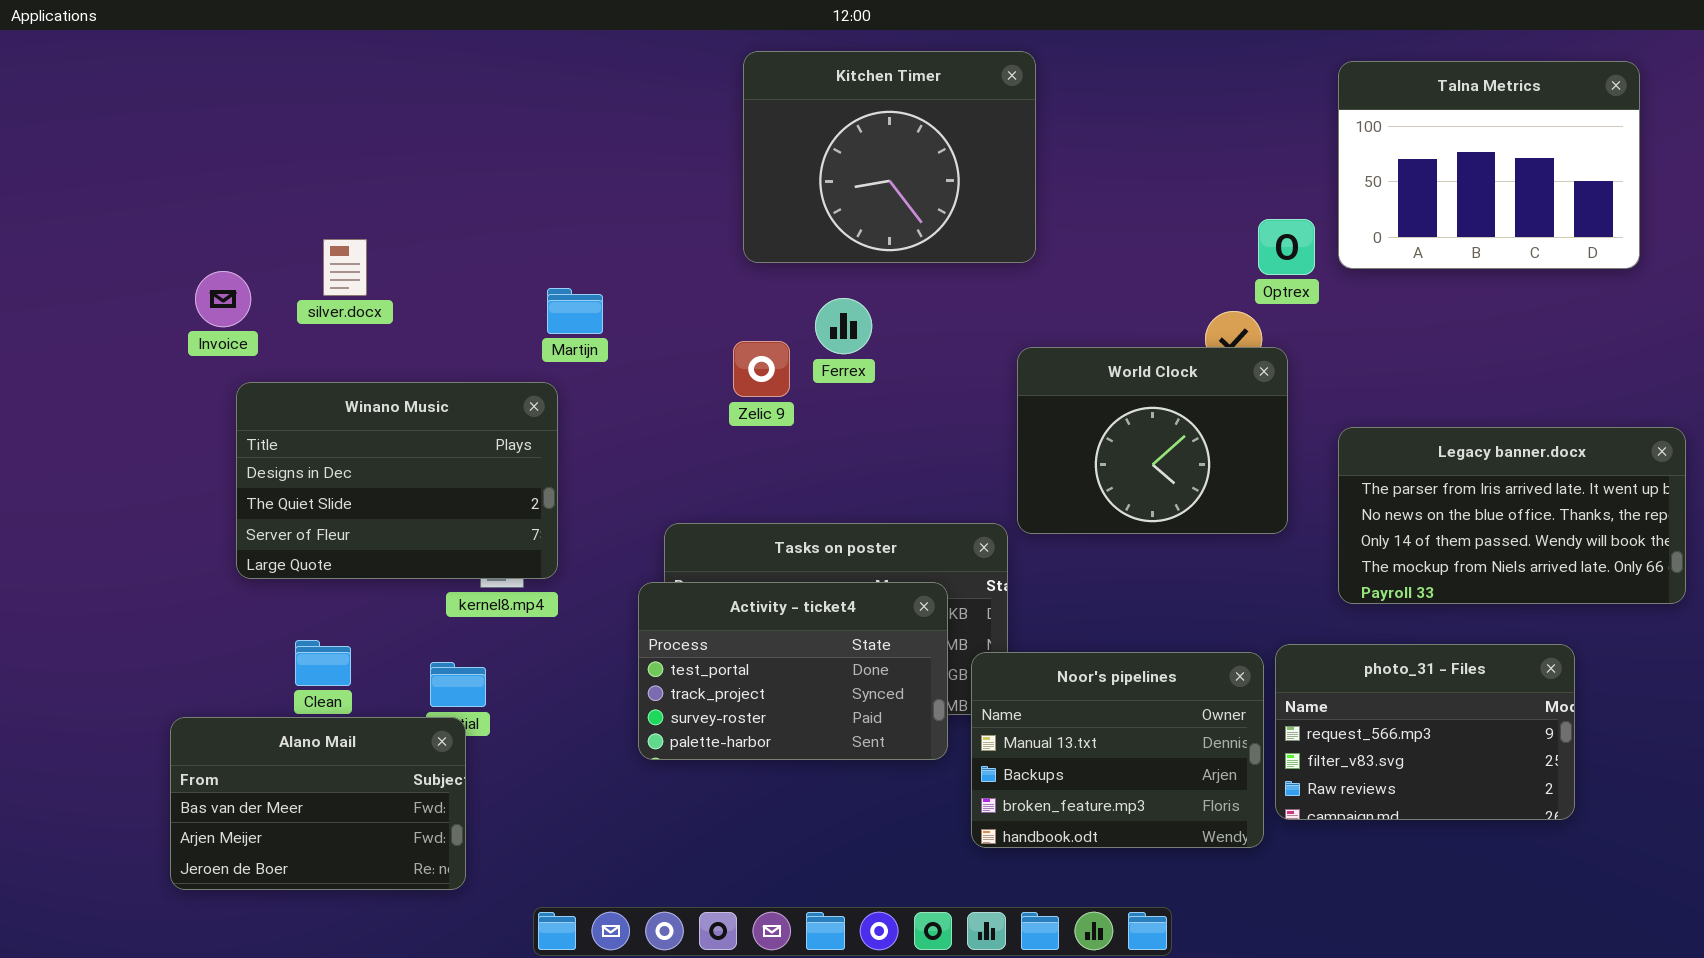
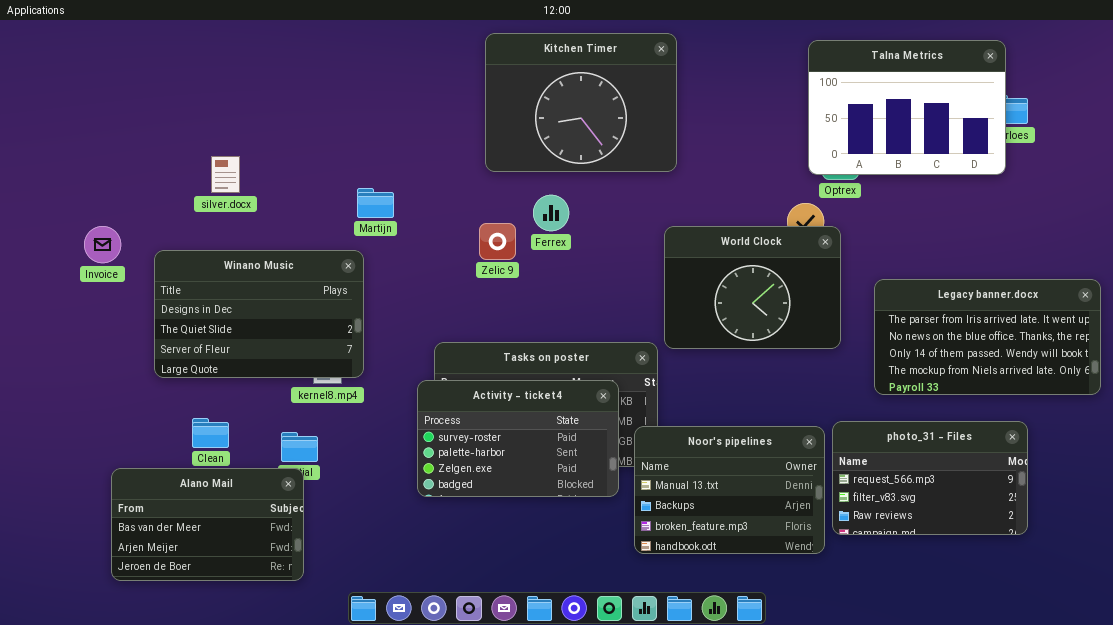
Talna Metrics: [1338,61,1640,269] -> [808,40,1006,175], moved
Invoice: [195,271,251,327] -> [84,226,121,263], moved
Activity - ticket4: [638,582,948,760] -> [417,380,619,497], scrolled down 2 rows

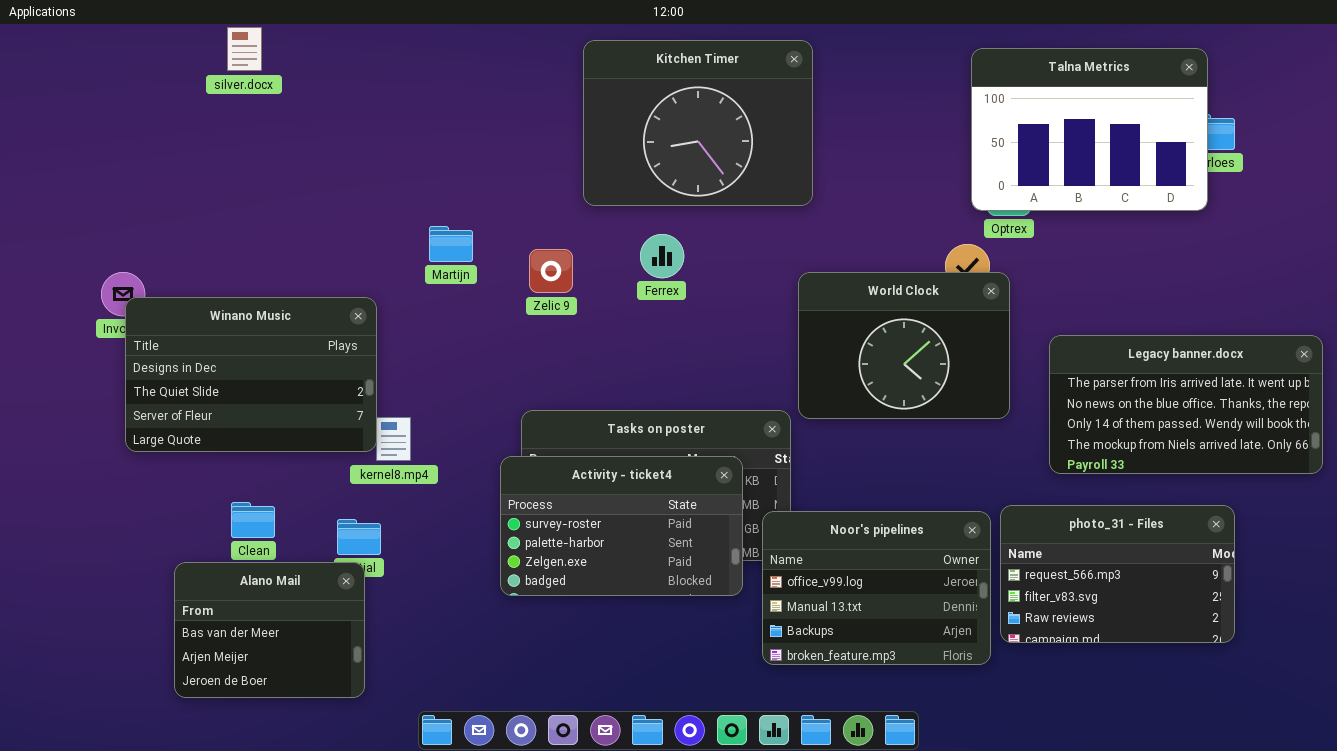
silver.docx: [211,156,240,193] -> [227,27,262,71], moved
Zelic 9: [479,223,516,260] -> [529,249,573,293], moved
Winano Music: [154,250,364,378] -> [125,297,377,452], moved
Noor's pipelines: [634,426,825,554] -> [762,511,991,665], scrolled up 1 row
Alano Mail: [111,468,304,581] -> [174,562,365,698], resized

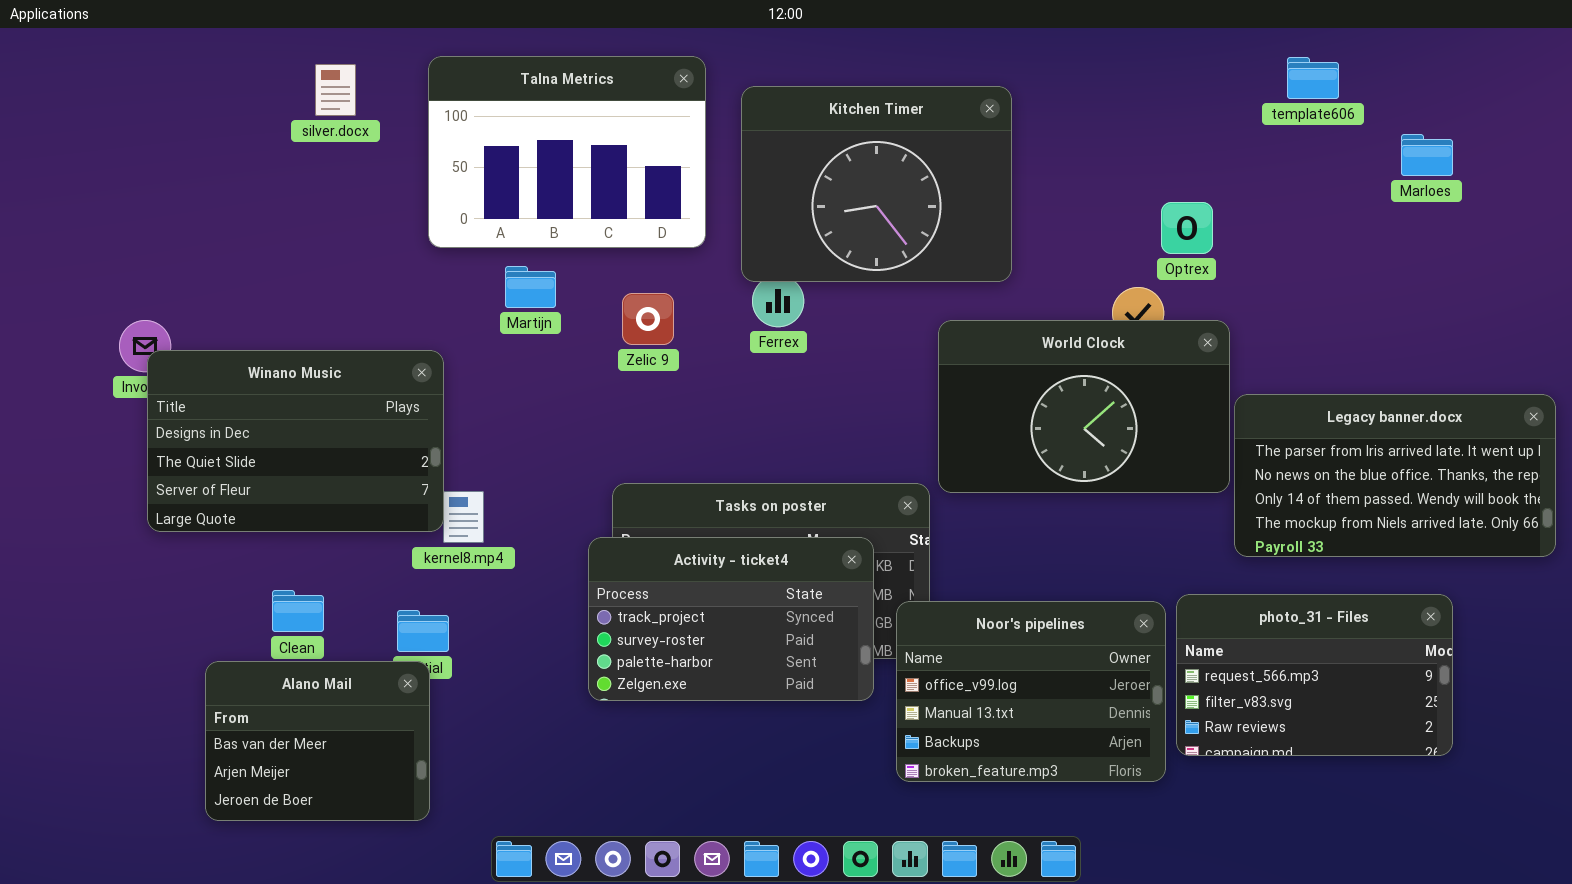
silver.docx: [227,27,262,71] -> [315,64,356,116], moved
Kitchen Timer: [583,40,813,206] -> [741,86,1012,282], moved
Talna Metrics: [971,48,1208,211] -> [428,56,706,248], moved
World Clock: [798,272,1010,419] -> [938,320,1230,493], resized
Activity - ticket4: [500,456,743,596] -> [588,537,874,701], scrolled up 1 row

